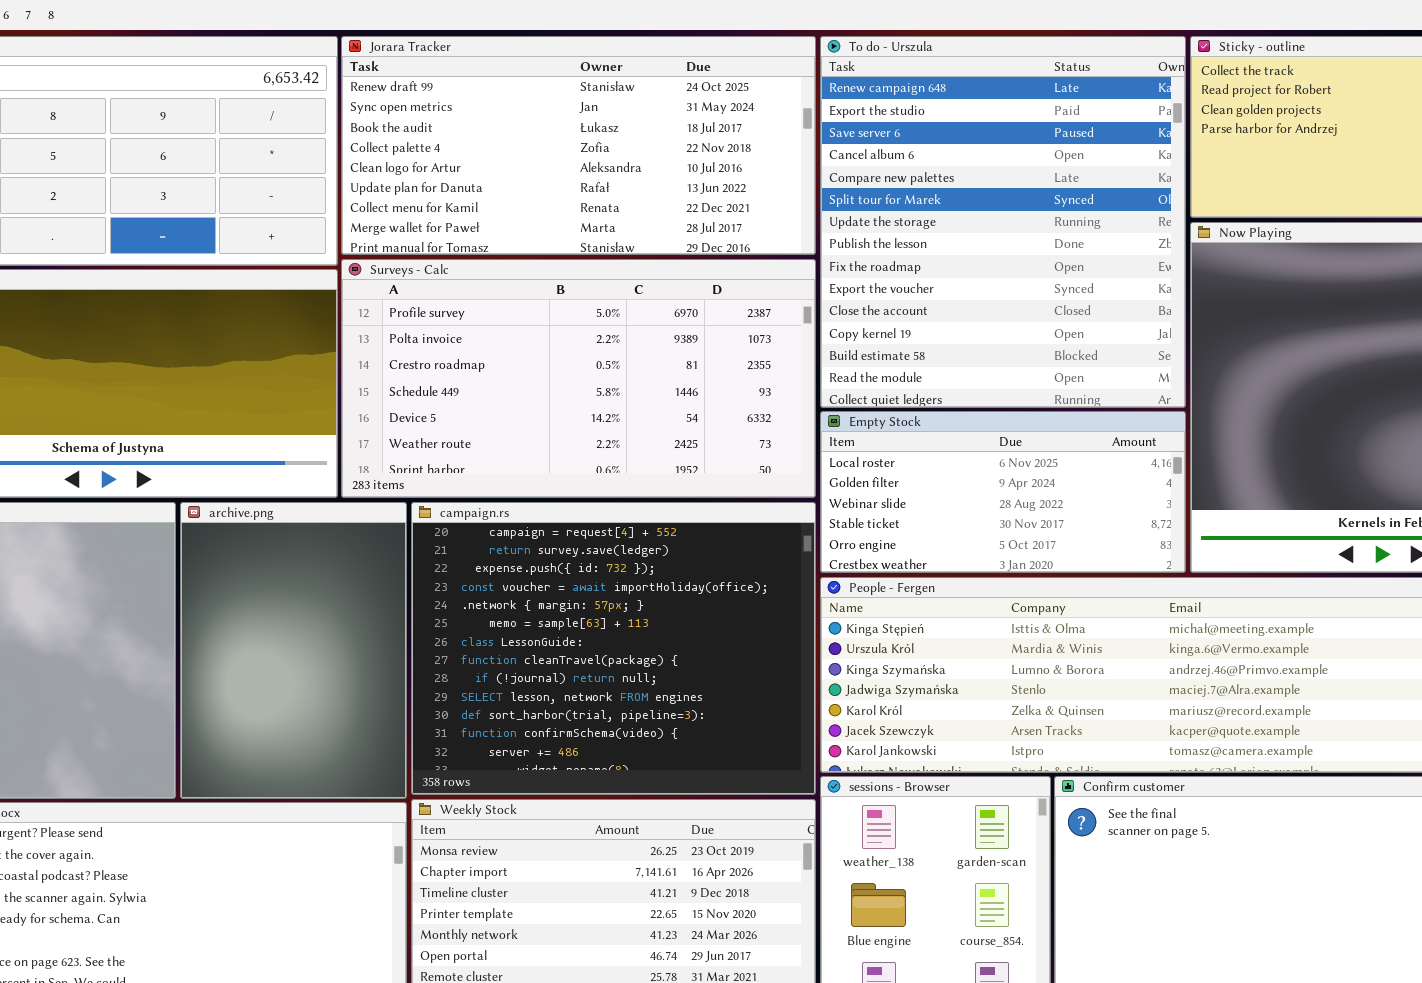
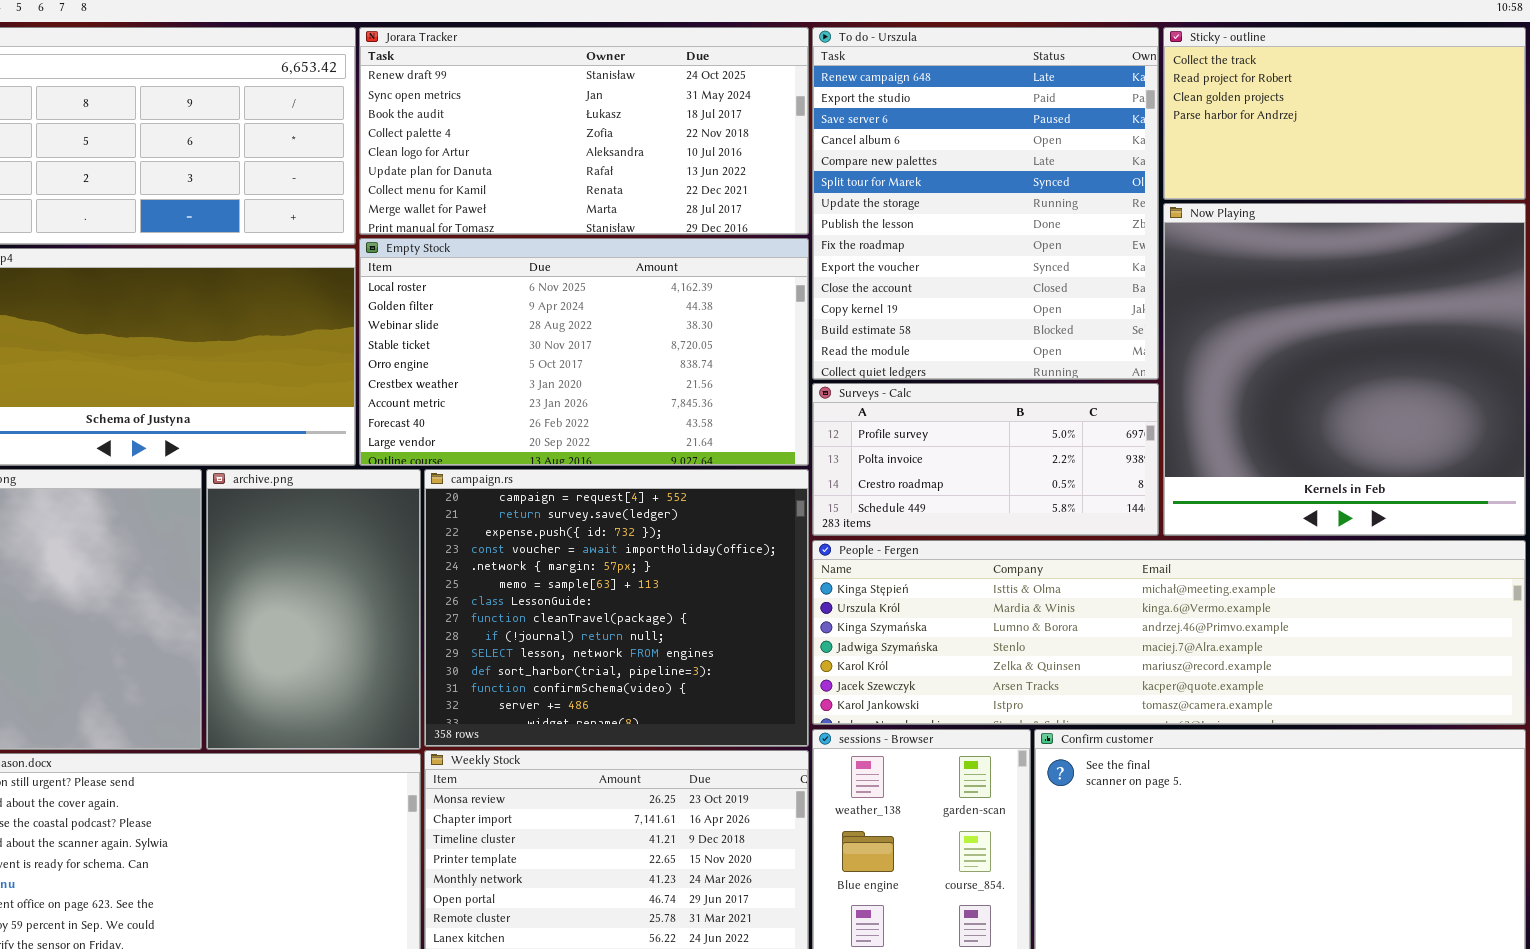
Surveys - Calc: [341,259,816,498] -> [812,383,1159,536], moved, resized
Empty Stock: [820,411,1186,573] -> [359,238,809,466], moved, resized

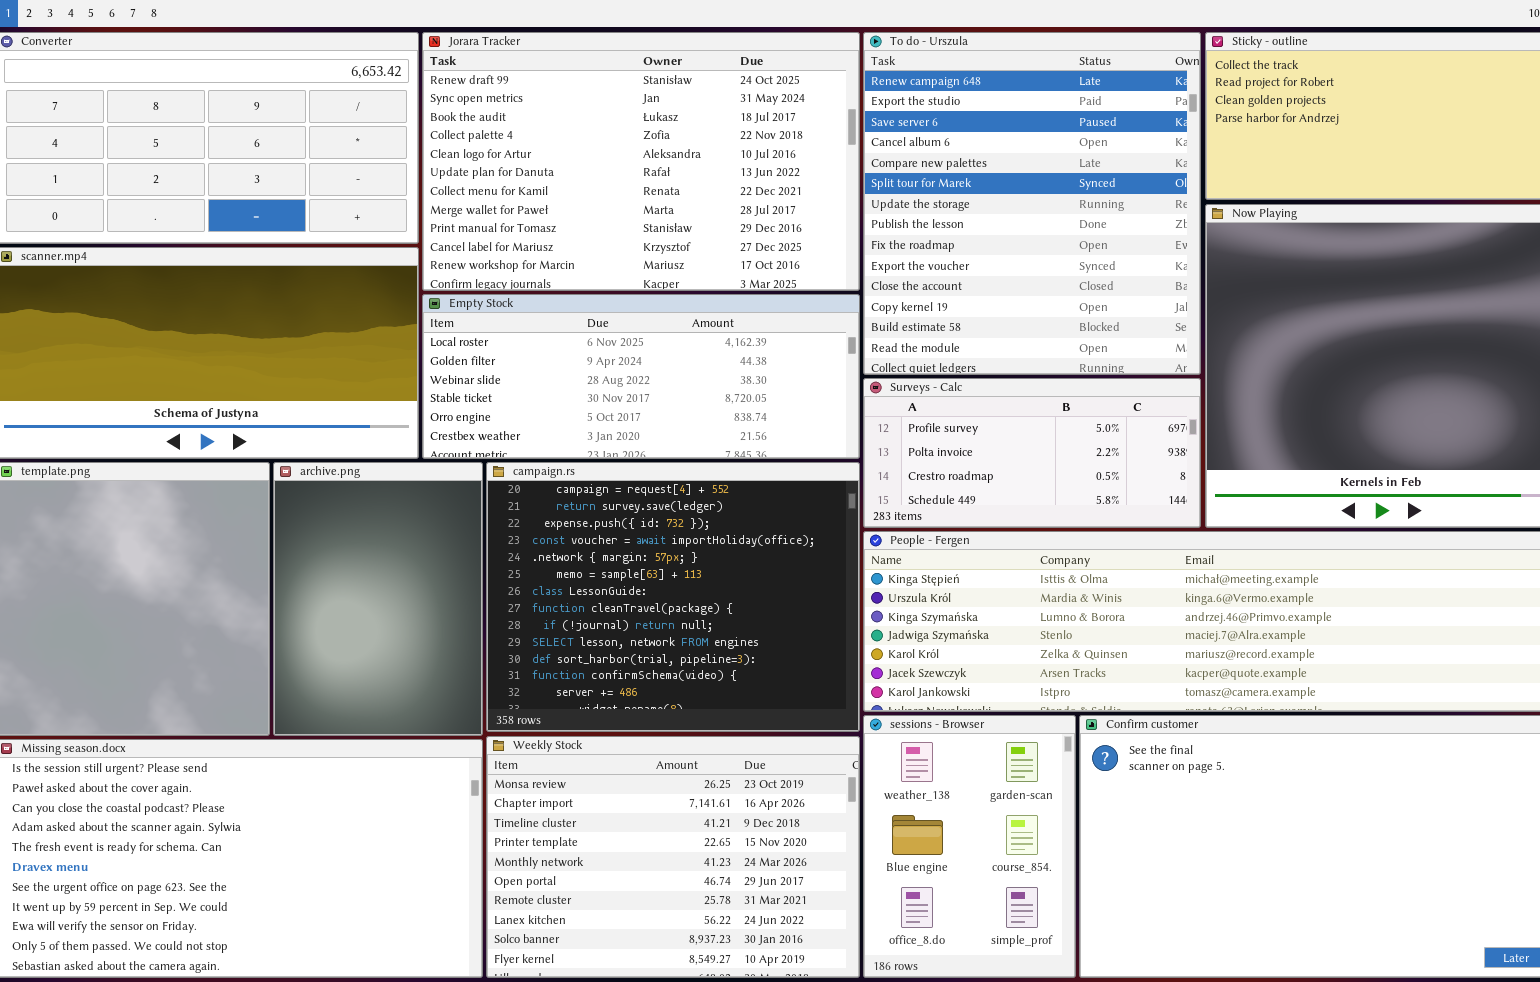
Jorara Tracker: [359,27,809,235] -> [422,32,860,291], resized
Empty Stock: [359,238,809,466] -> [422,294,860,459], resized

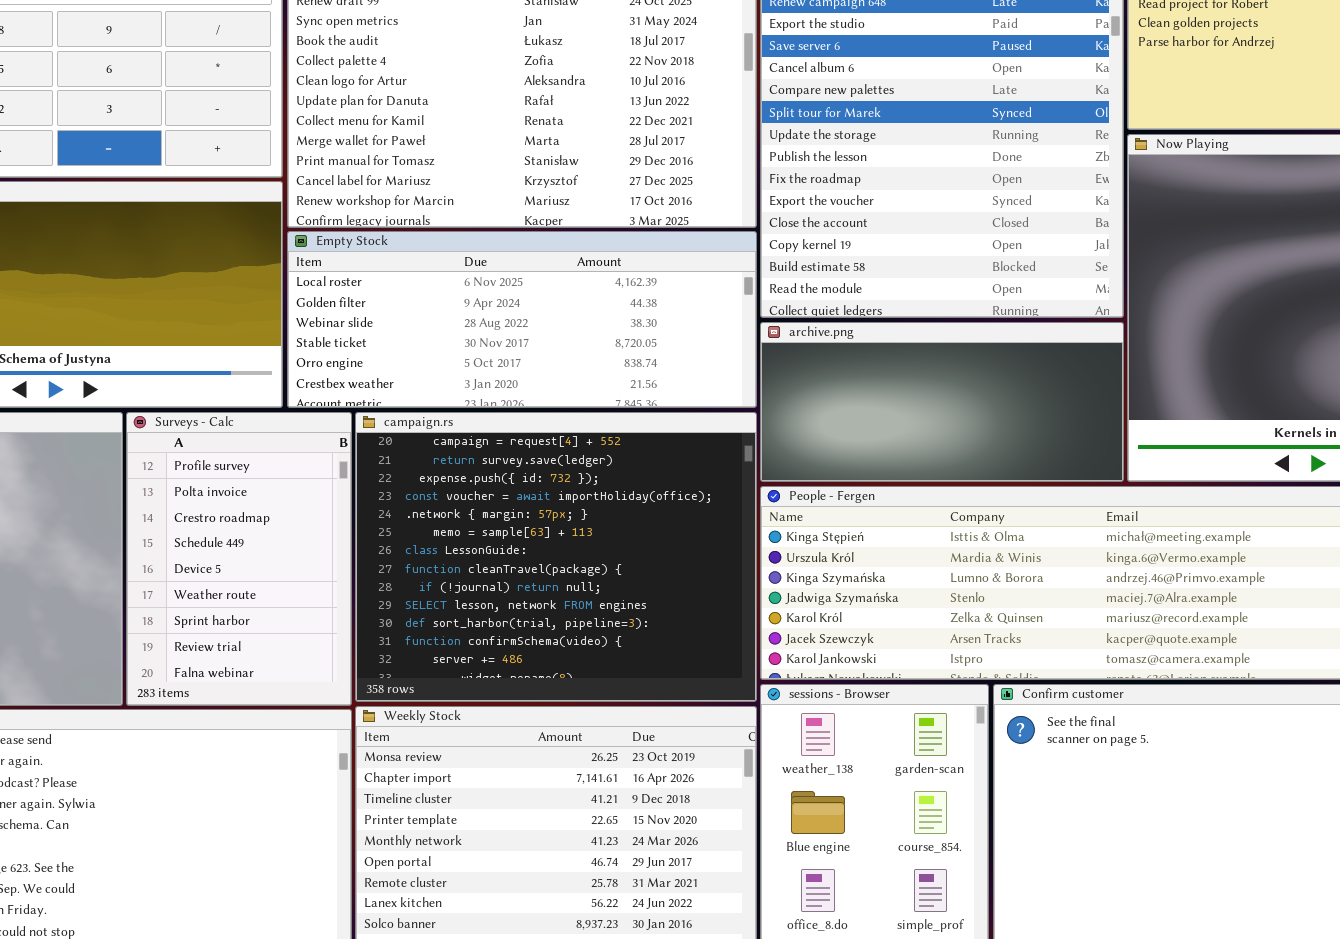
Surveys - Calc: [863,378,1201,528] -> [126,412,352,706], moved, resized
archive.png: [273,462,483,736] -> [760,322,1124,482], moved, resized

